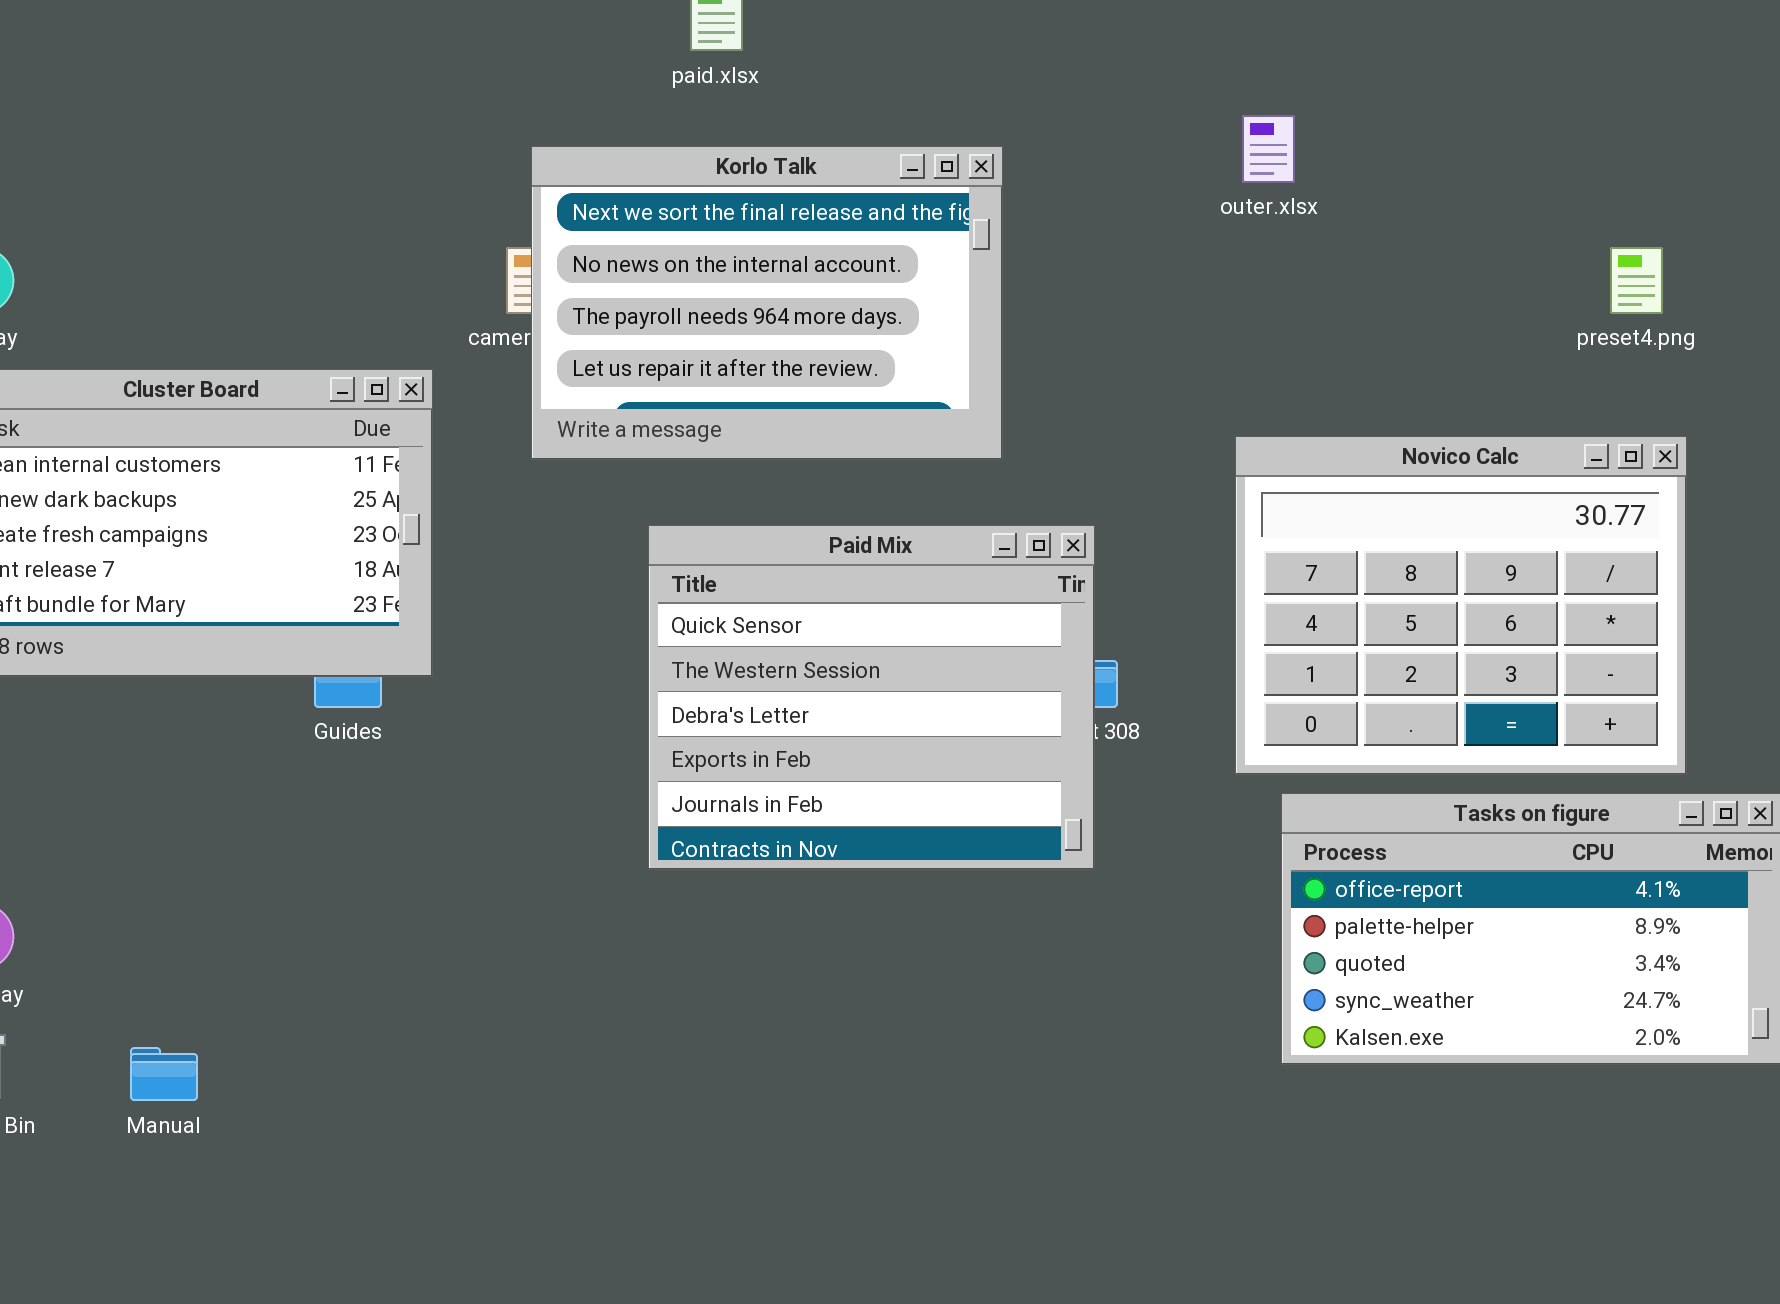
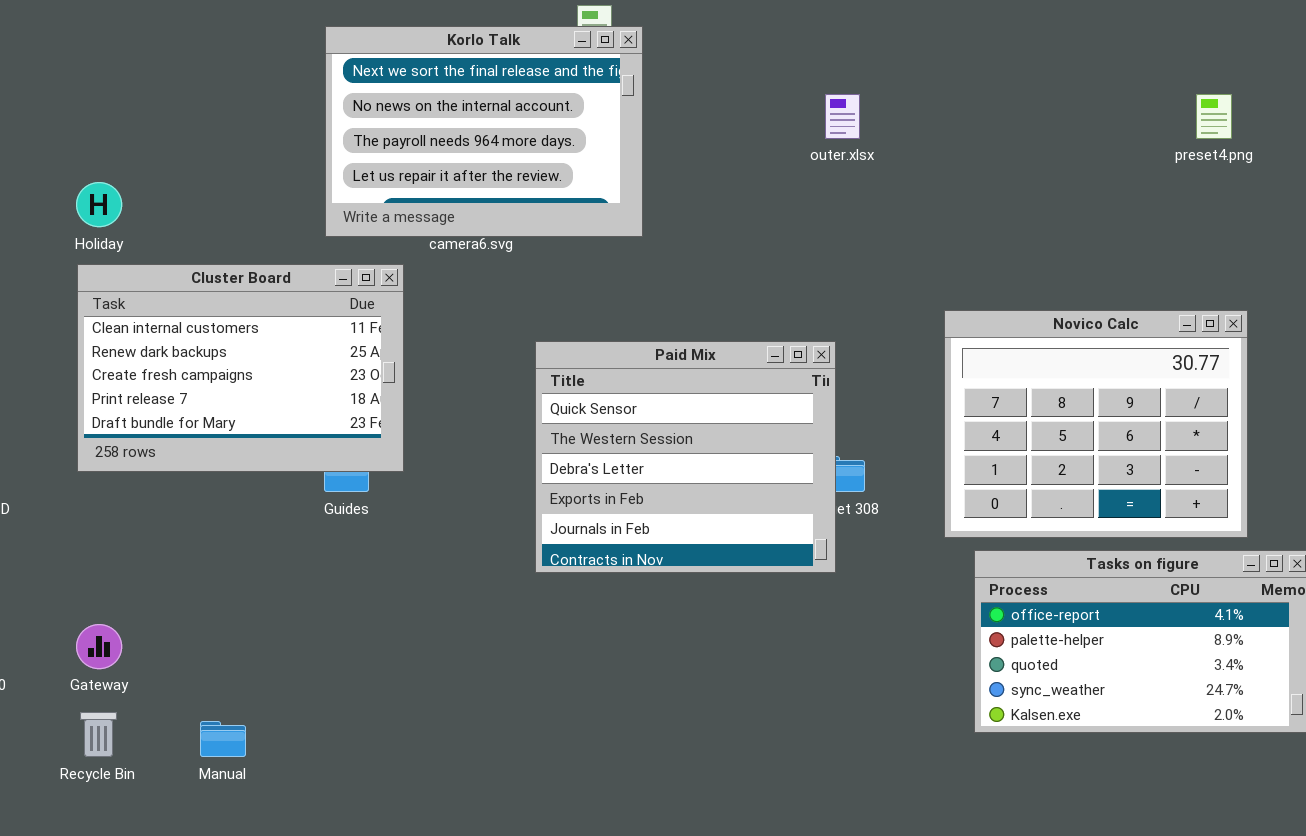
outer.xlsx: [1242,115,1295,183] -> [825,94,860,139], moved
Korlo Talk: [531,146,1003,460] -> [325,26,643,237], moved
preset4.png: [1610,247,1663,314] -> [1196,94,1232,139], moved
Paid Mix: [648,525,1095,870] -> [535,341,836,573], moved

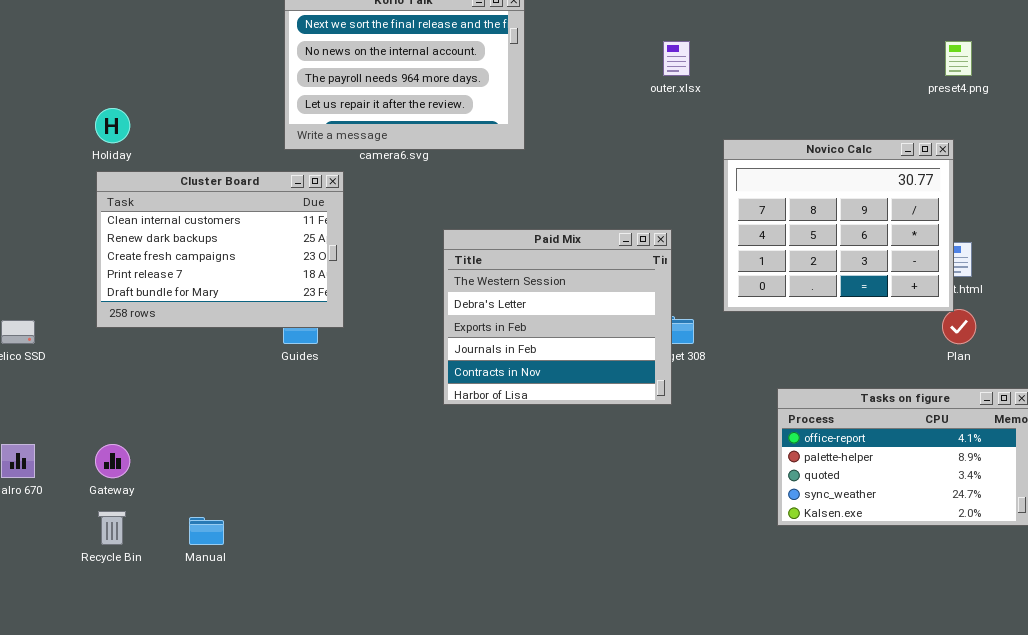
Novico Calc: [944,310,1248,538] -> [723,139,954,312], moved
Paid Mix: [535,341,836,573] -> [443,229,672,405], scrolled down 1 row

